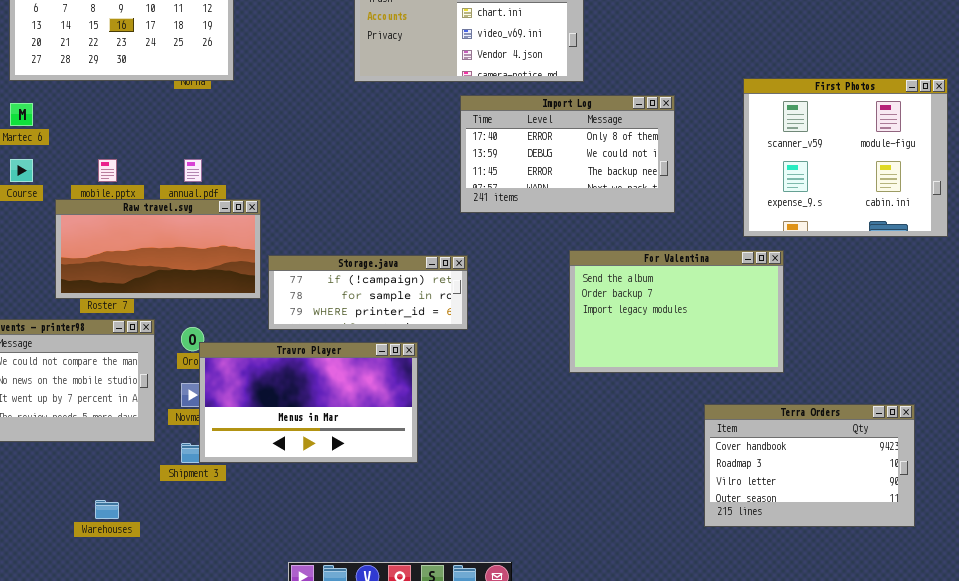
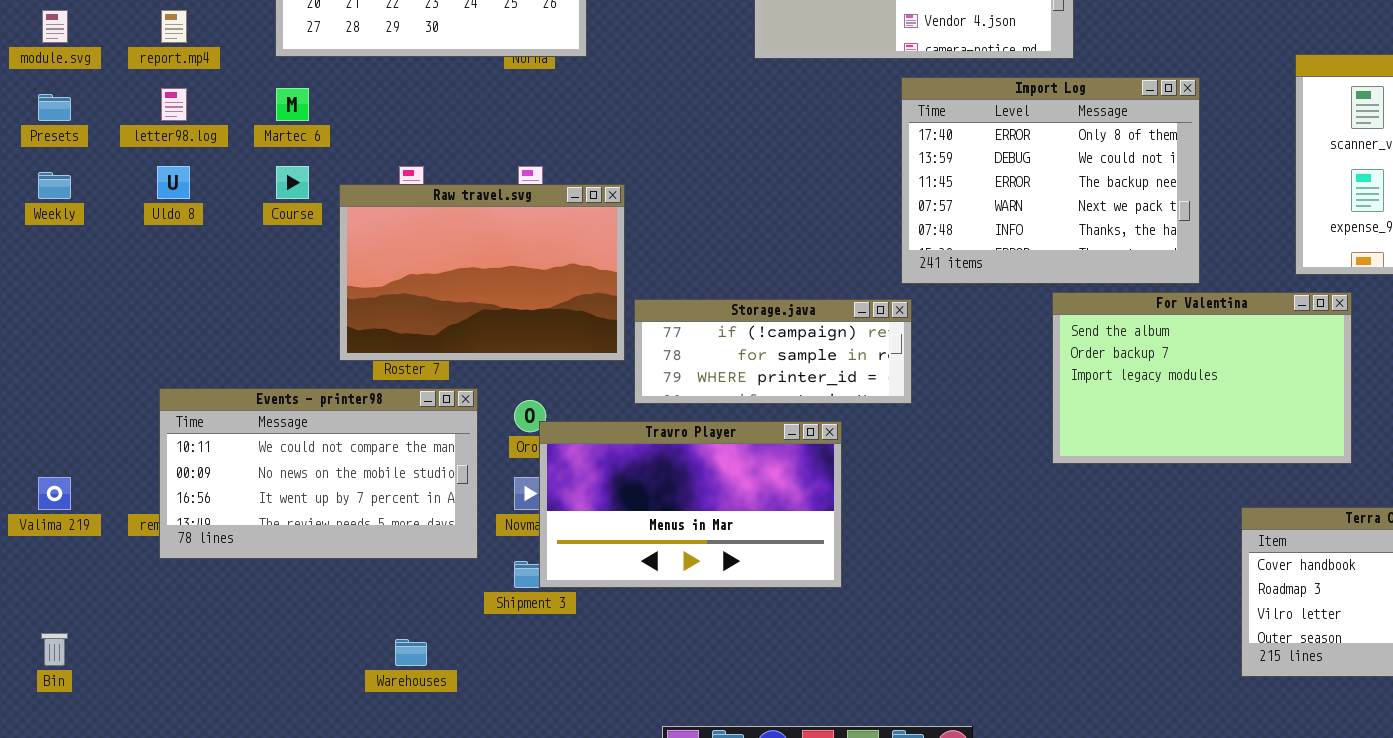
Import Log: [460,95,675,213] -> [901,77,1200,284], resized
Raw travel.svg: [55,199,261,299] -> [339,184,625,361], resized

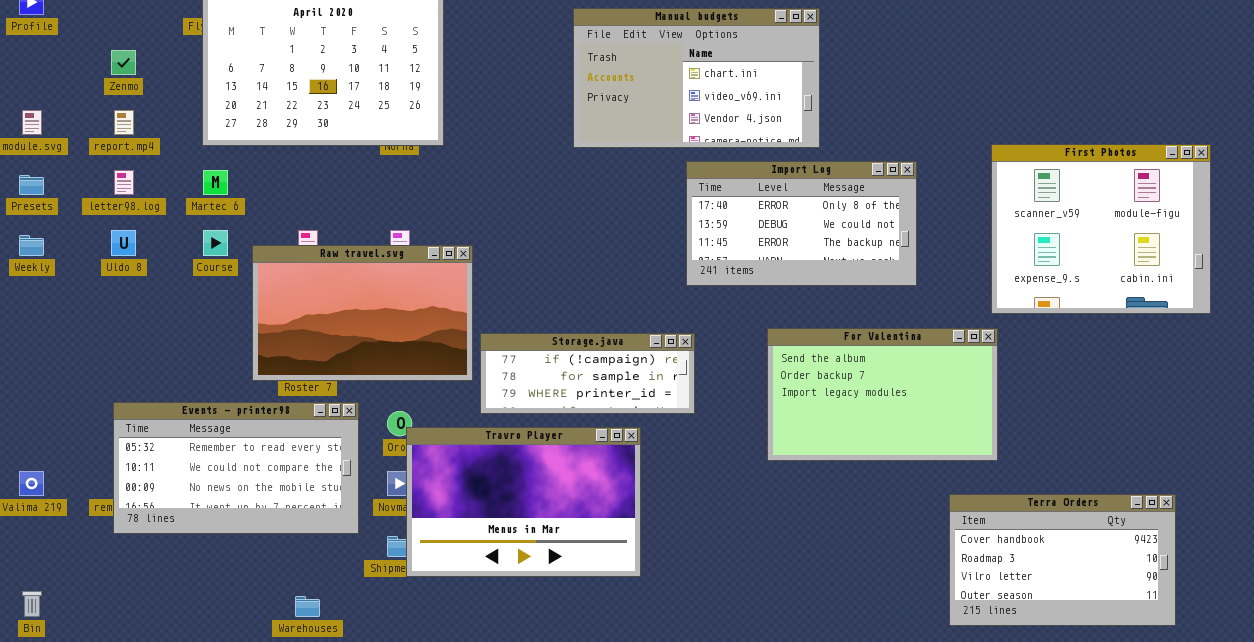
Import Log: [901,77,1200,284] -> [686,161,917,286], resized
For Valentina: [1052,292,1352,464] -> [767,328,998,461], moved
Events - printer98: [159,388,478,559] -> [113,402,359,534], scrolled up 1 row
Travro Player: [539,421,842,588] -> [406,427,641,577], resized

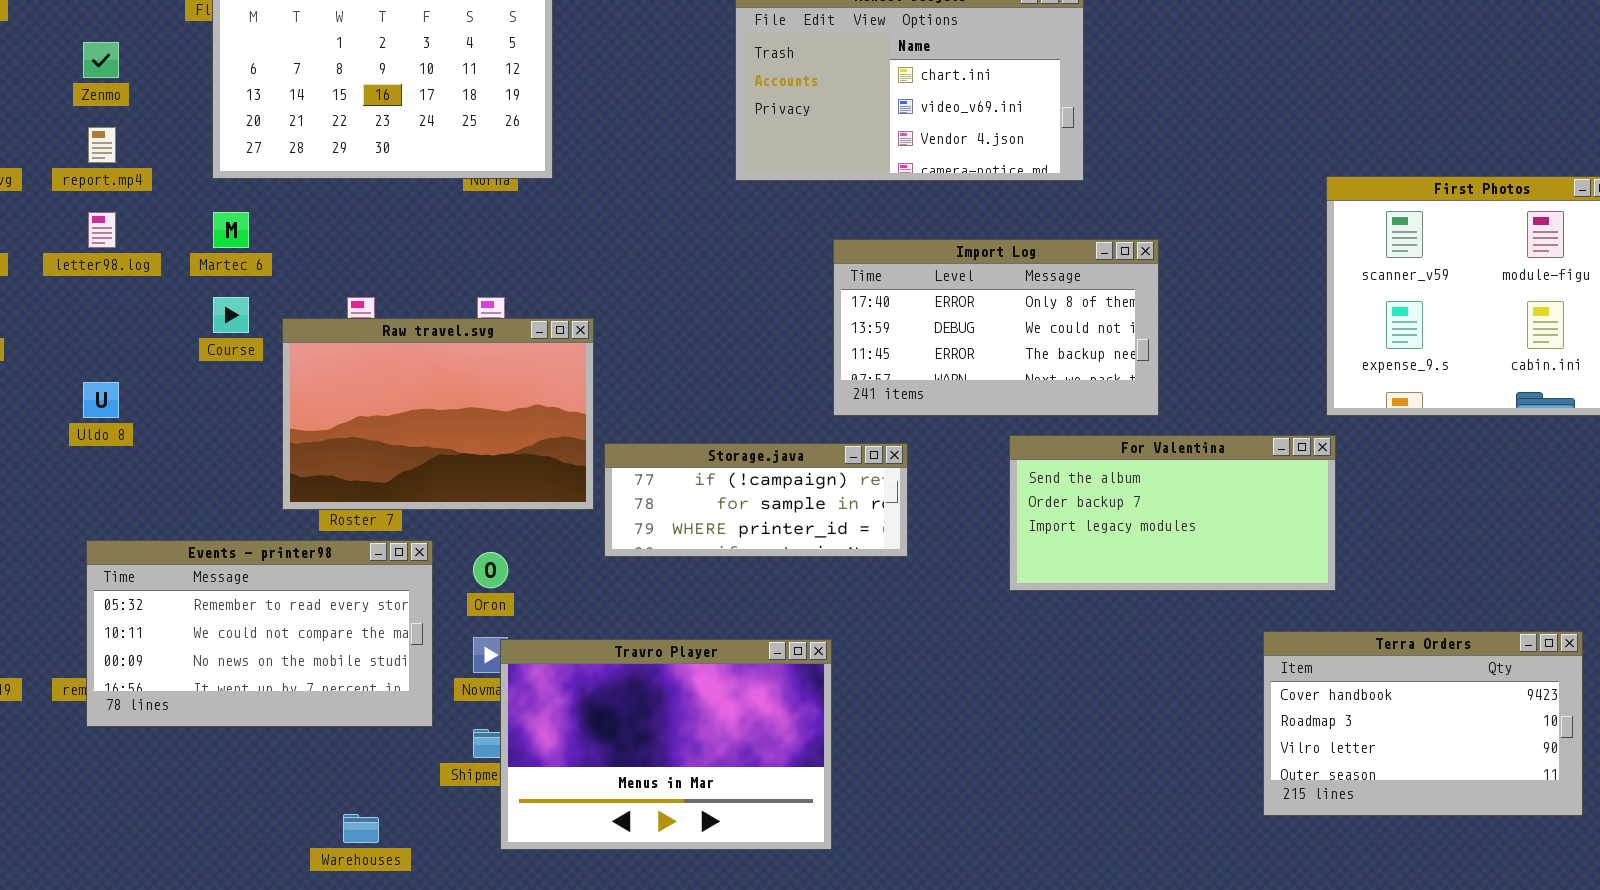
Import Log: [686,161,917,286] -> [833,239,1159,416], moved
Uldo 8: [111,230,136,256] -> [83,382,119,418], moved
For Valentina: [767,328,998,461] -> [1009,435,1336,591], resized
Travro Player: [406,427,641,577] -> [500,639,832,850], moved
Terra Orders: [949,494,1176,626] -> [1263,631,1583,816], moved

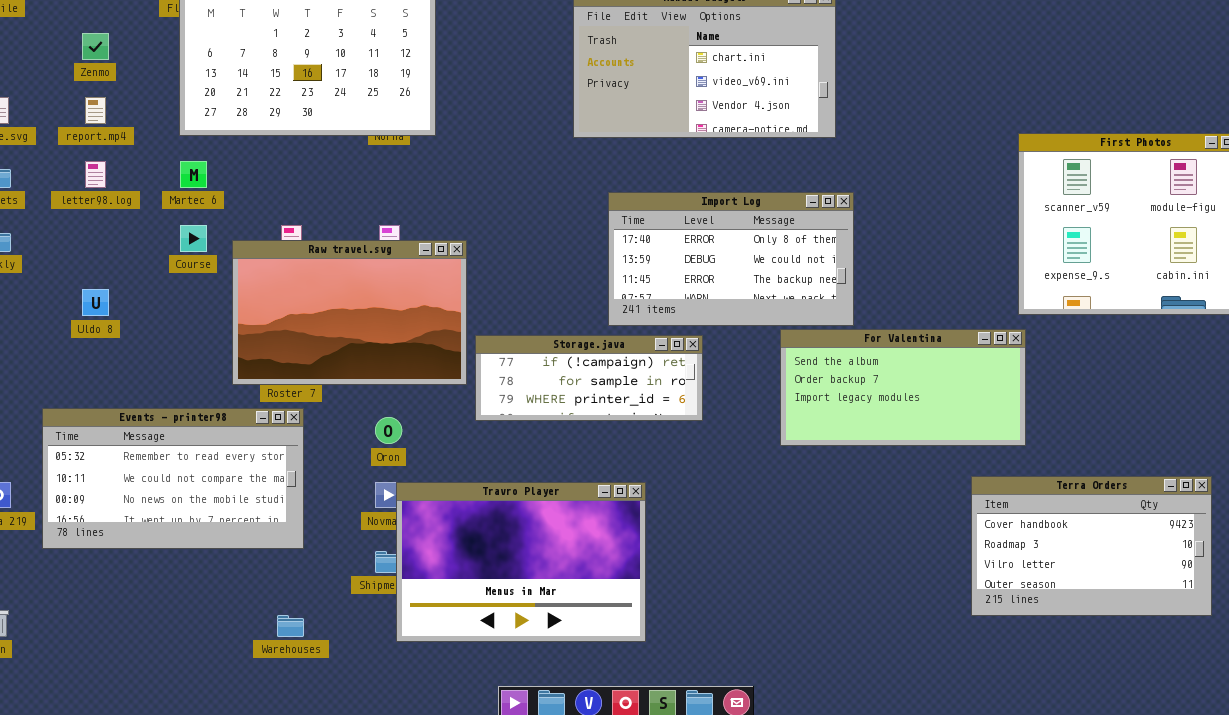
Import Log: [833,239,1159,416] -> [608,192,854,326], moved
Events - printer98: [86,540,433,727] -> [42,408,304,549], moved

